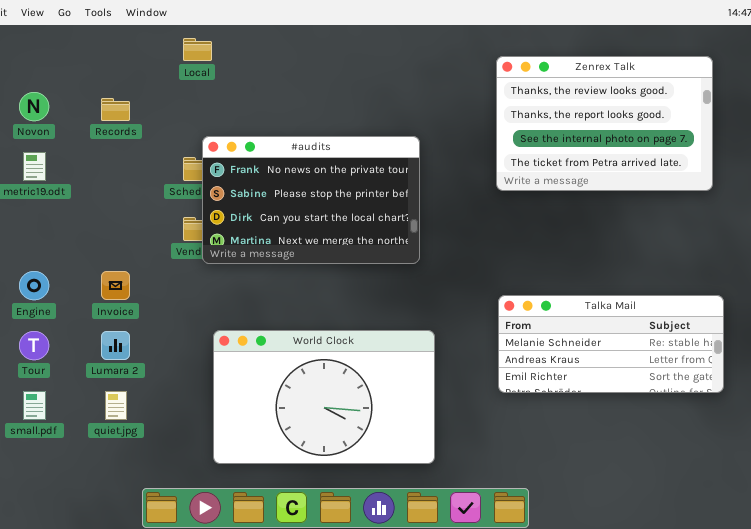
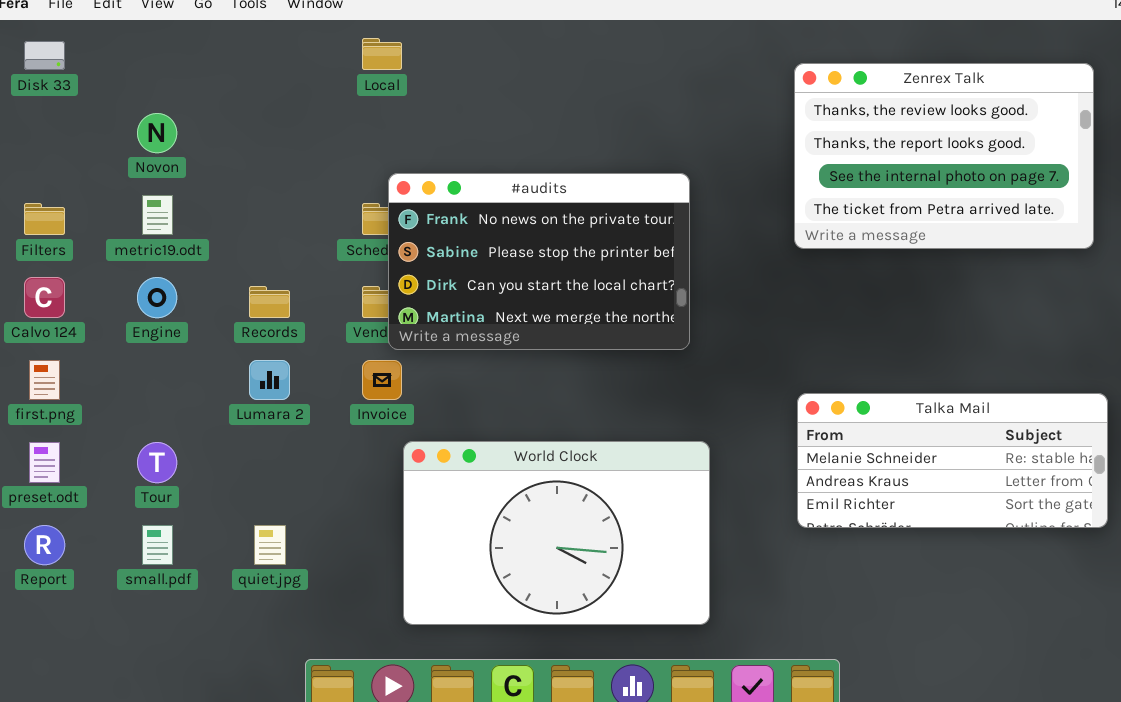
Records: [101,98,130,121] -> [249,286,290,318], moved
Engine: [19,271,49,300] -> [137,277,177,318], moved
Invoice: [101,271,130,300] -> [362,360,402,400], moved
Lumara 2: [101,331,130,360] -> [249,360,290,400], moved

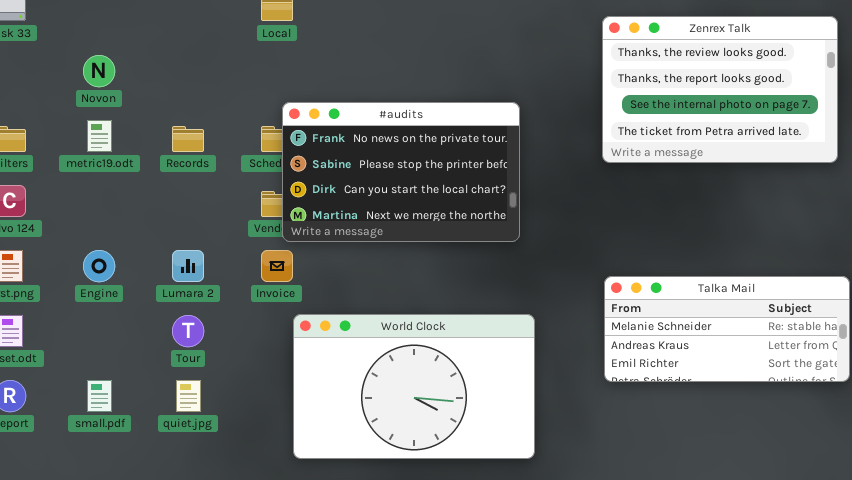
Engine: [137,277,177,318] -> [83,250,115,282], moved
Records: [249,286,290,318] -> [172,126,204,152], moved
Tour: [137,442,177,483] -> [172,315,204,347], moved

